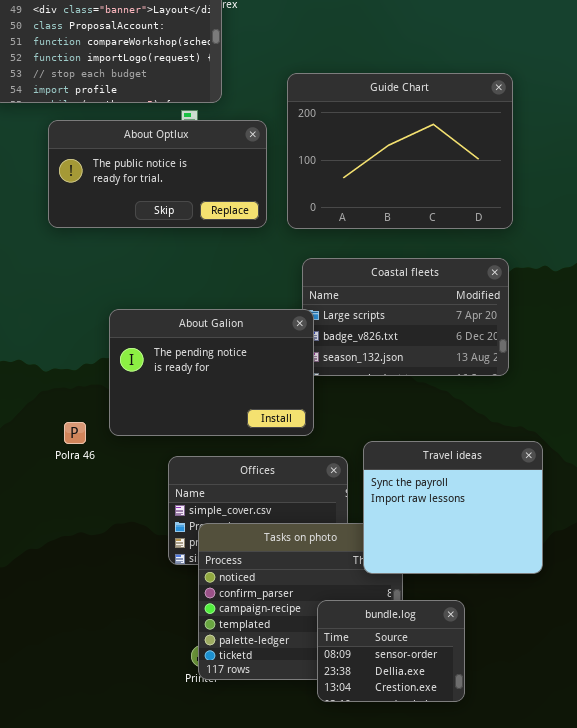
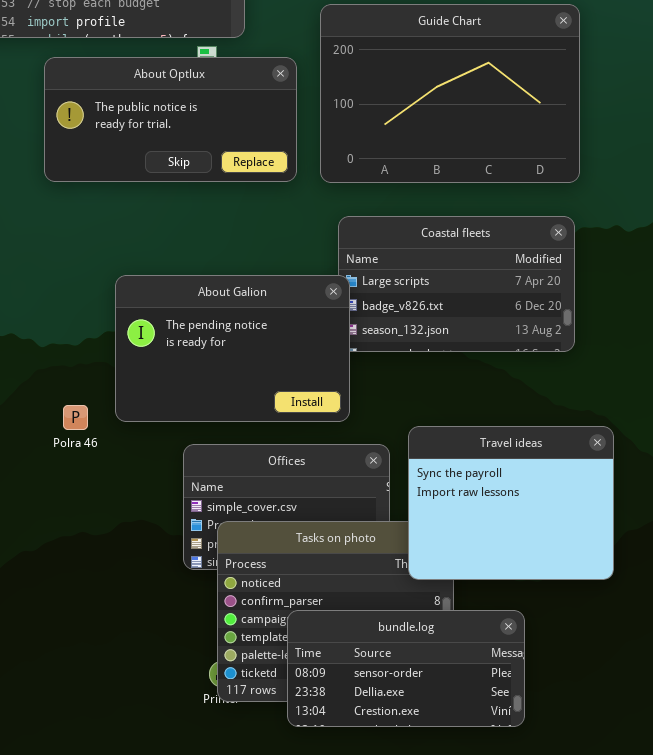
bundle.log: [317,600,465,702] -> [287,610,525,727], resized

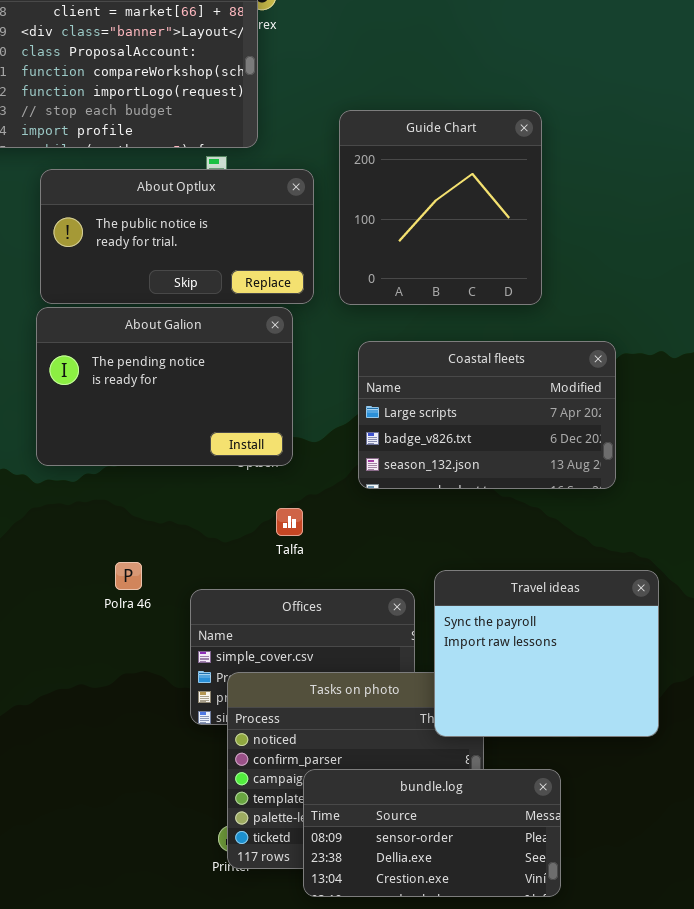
Guide Chart: [320,4,580,183] -> [339,110,542,305], resized
About Galion: [115,275,350,422] -> [36,307,293,466], moved
Polra 46: [63,405,88,430] -> [115,562,142,590], moved

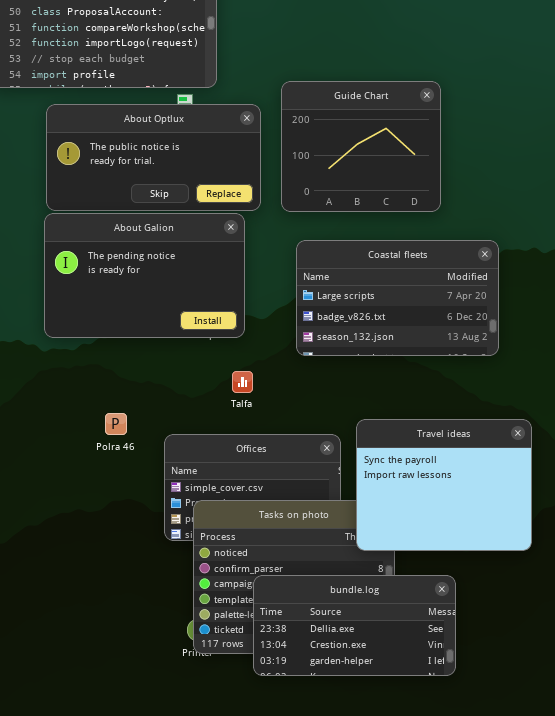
Guide Chart: [339,110,542,305] -> [281,81,441,212], resized
bundle.log: [303,769,561,897] -> [253,575,456,676], scrolled down 1 row

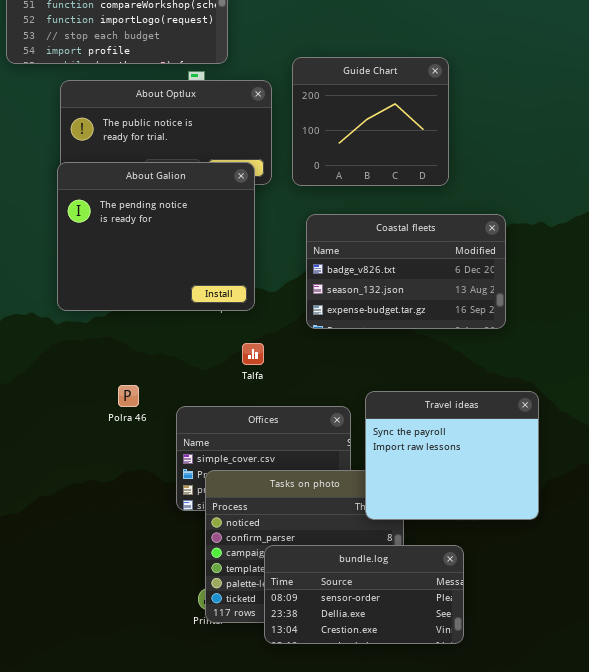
About Galion: [44,213,245,338] -> [57,162,255,311], resized
Coastal fleets: [296,240,499,356] -> [306,214,506,329], scrolled down 1 row
bundle.log: [253,575,456,676] -> [264,545,464,644], scrolled up 1 row

